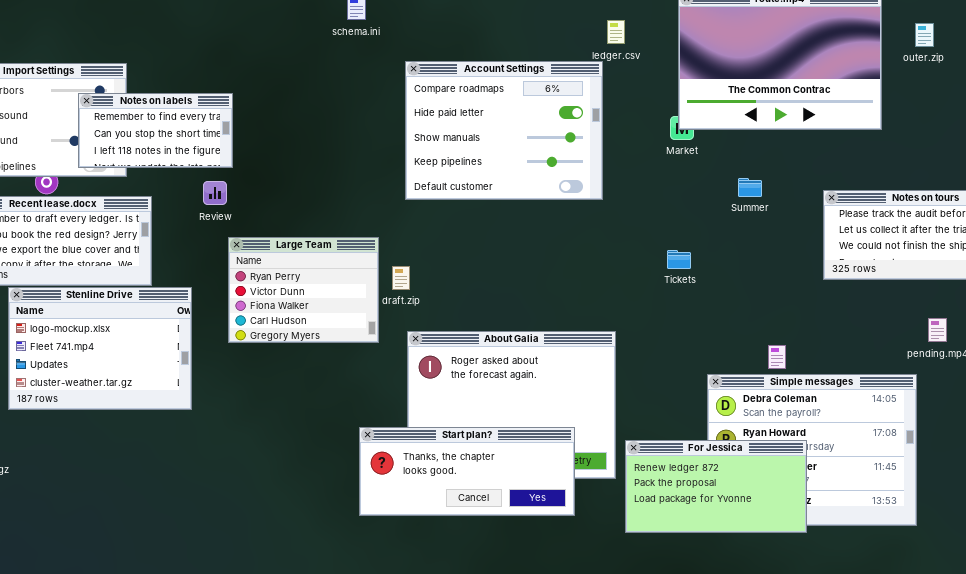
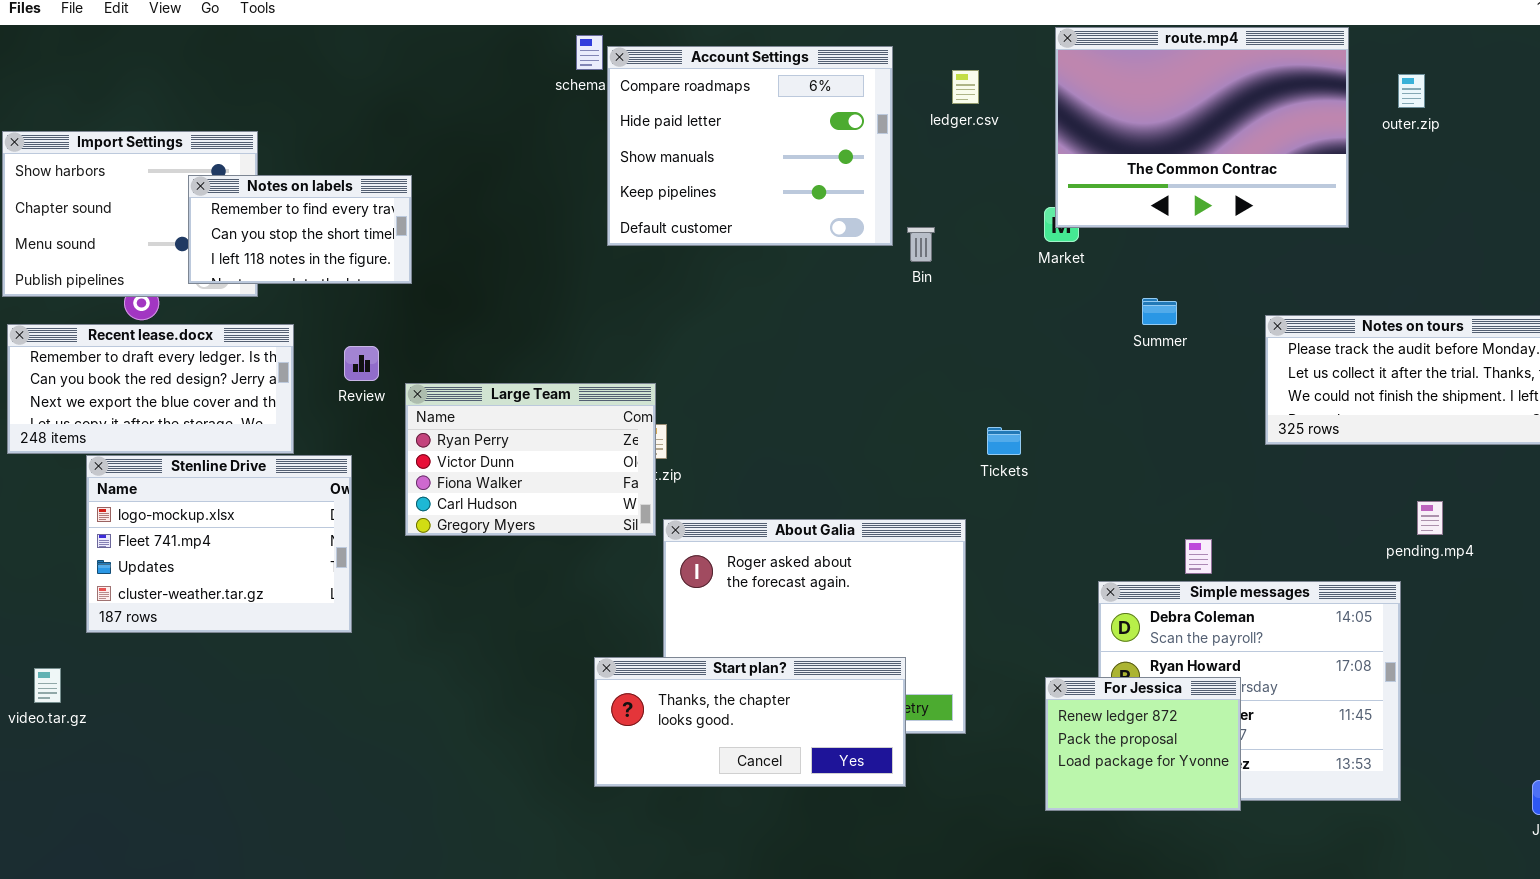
Account Settings: [405,61,603,200] -> [607,46,893,246], moved
Review: [203,181,227,205] -> [344,346,379,381], moved
Large Team: [228,237,379,343] -> [405,383,656,536], resized
Tickets: [667,250,691,269] -> [987,427,1021,455], moved
For Jessica: [625,440,807,533] -> [1045,677,1241,811], resized

